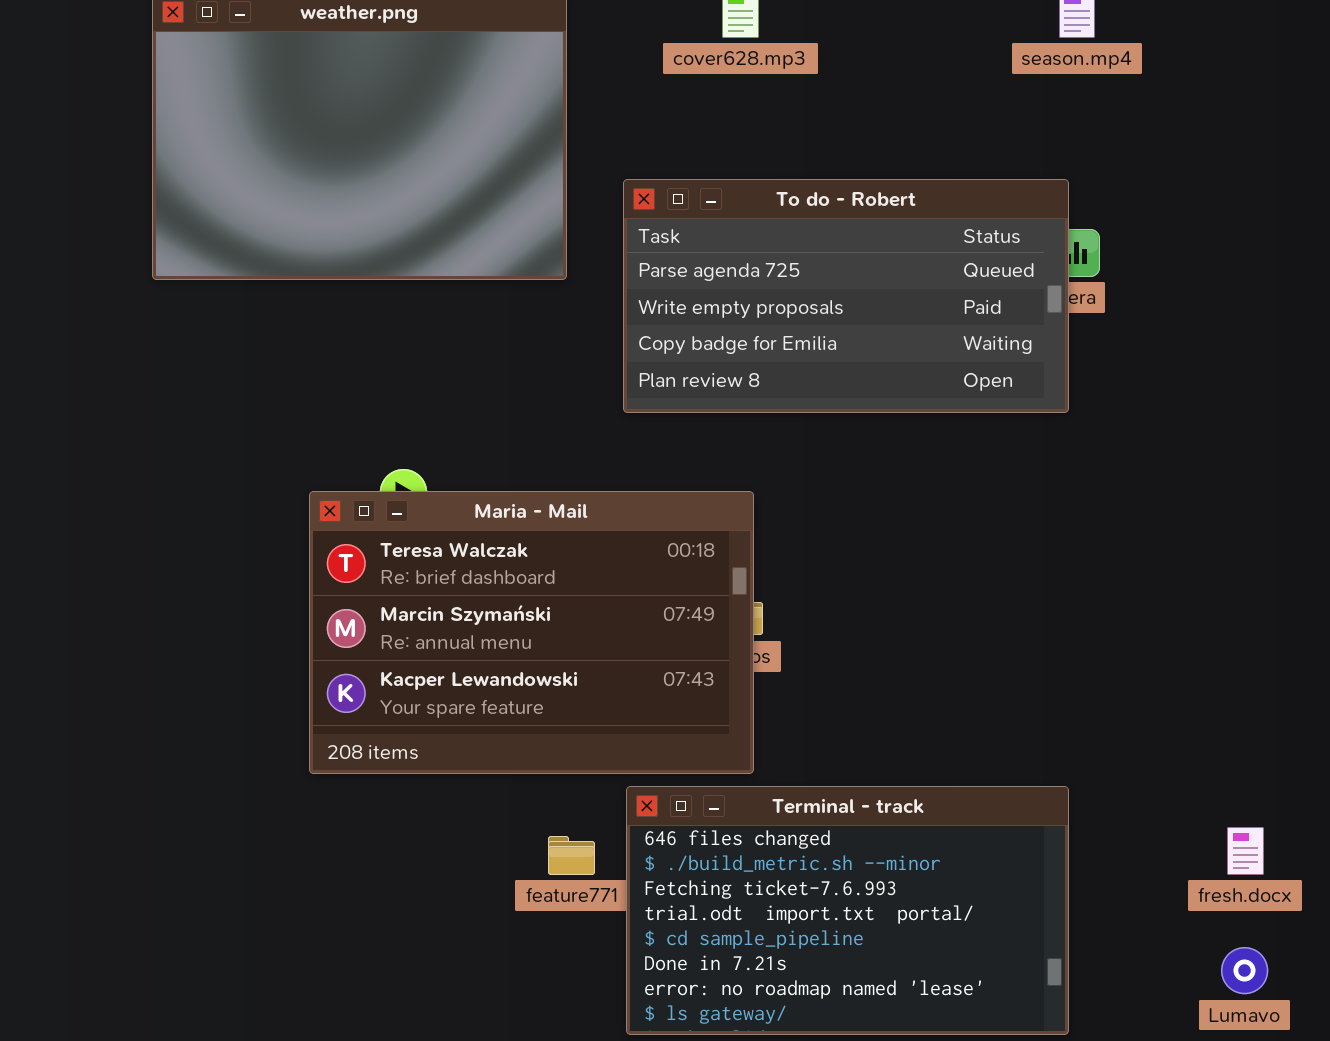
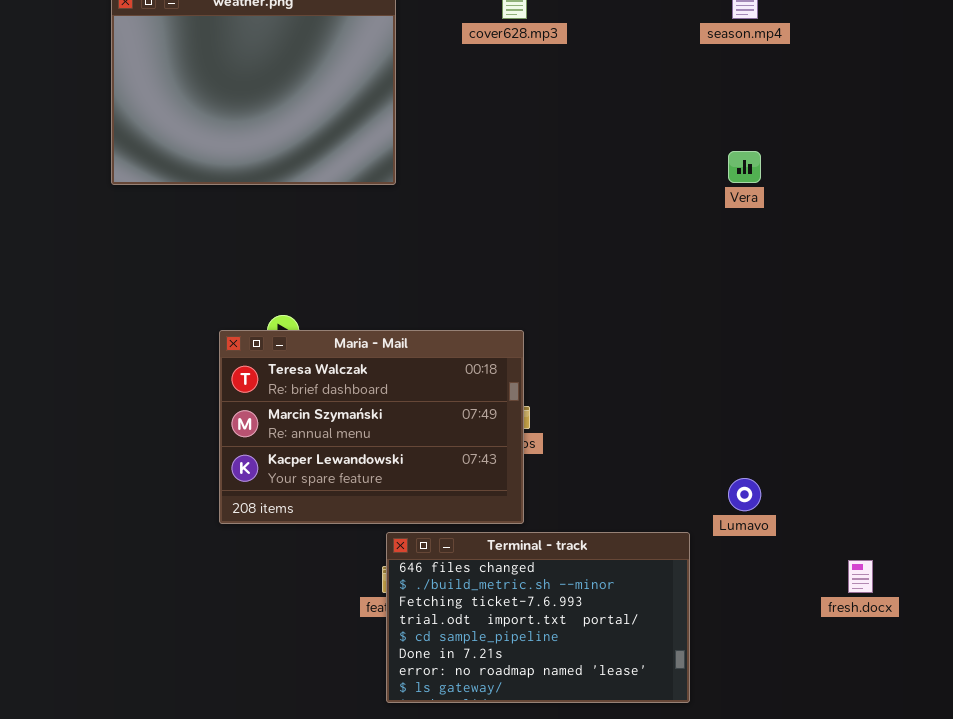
To do - Robert: [623,179,1069,413] -> none, closed
Terminal - track: [626,786,1069,1035] -> [386,532,690,703], moved
Lumavo: [1221,947,1268,994] -> [728,478,761,511], moved

